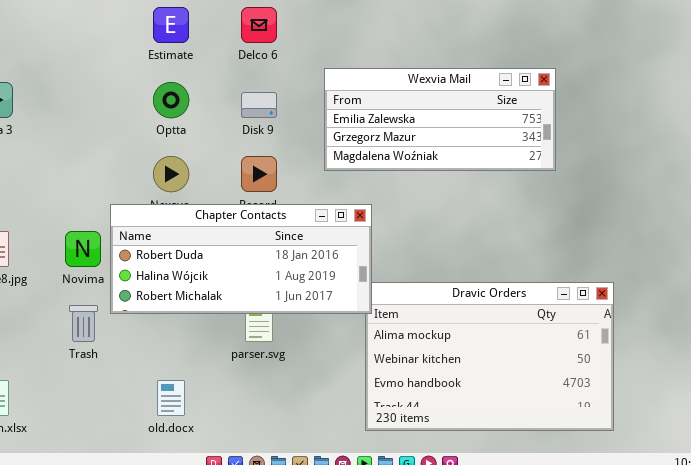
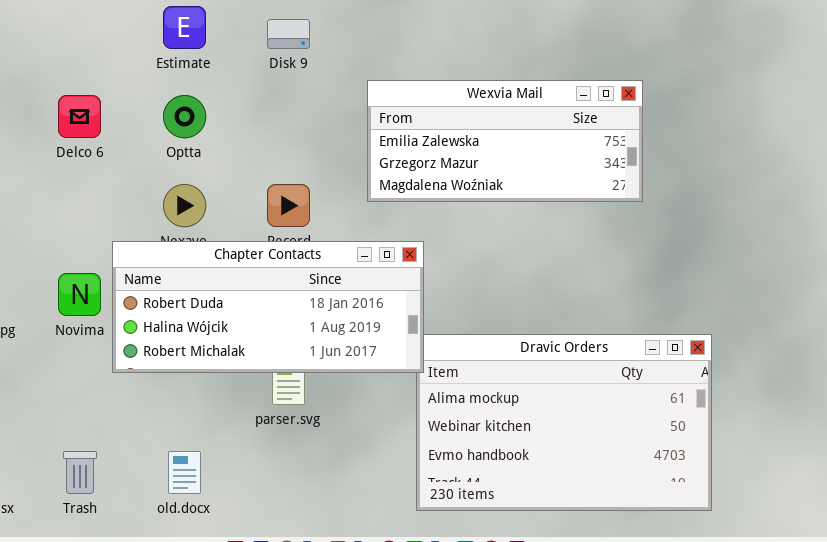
Delco 6: [241,7,277,43] -> [58,95,101,138], moved
Disk 9: [241,92,277,118] -> [267,19,310,49], moved
Trash: [69,305,98,342] -> [63,451,97,494], moved

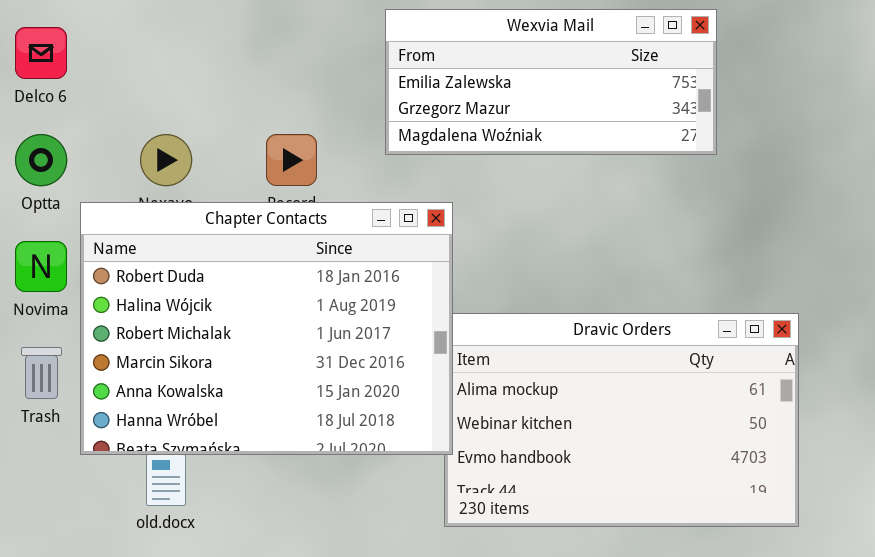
Optta: [163,95,206,138] -> [15,134,67,186], moved
Chapter Contacts: [112,241,424,373] -> [80,202,453,455], resized
Trash: [63,451,97,494] -> [21,347,62,399], moved

